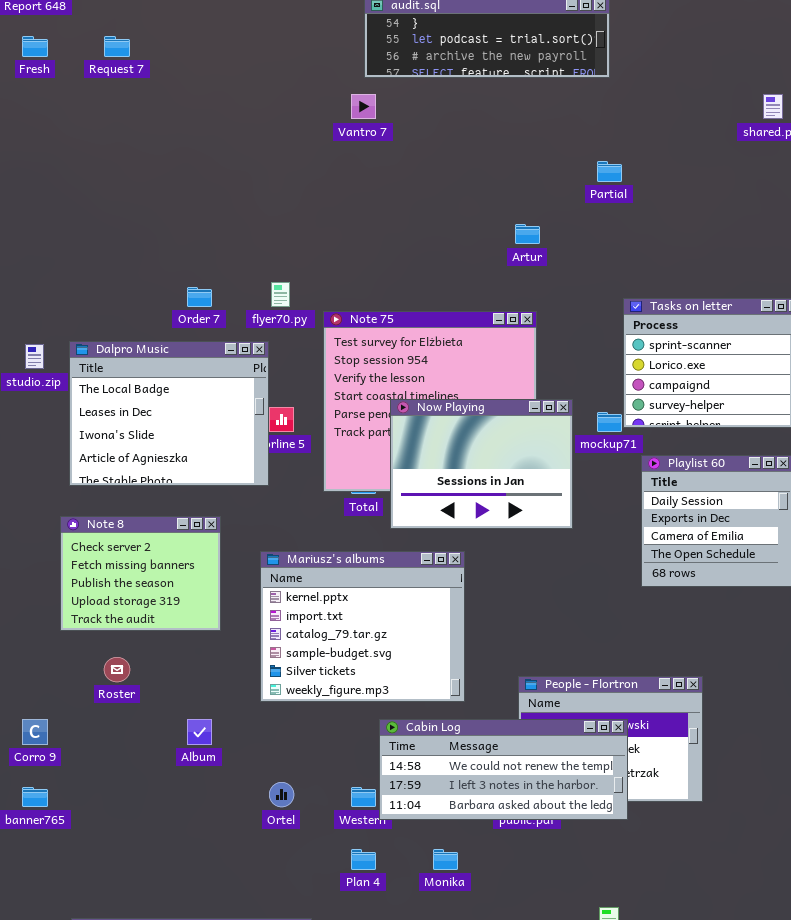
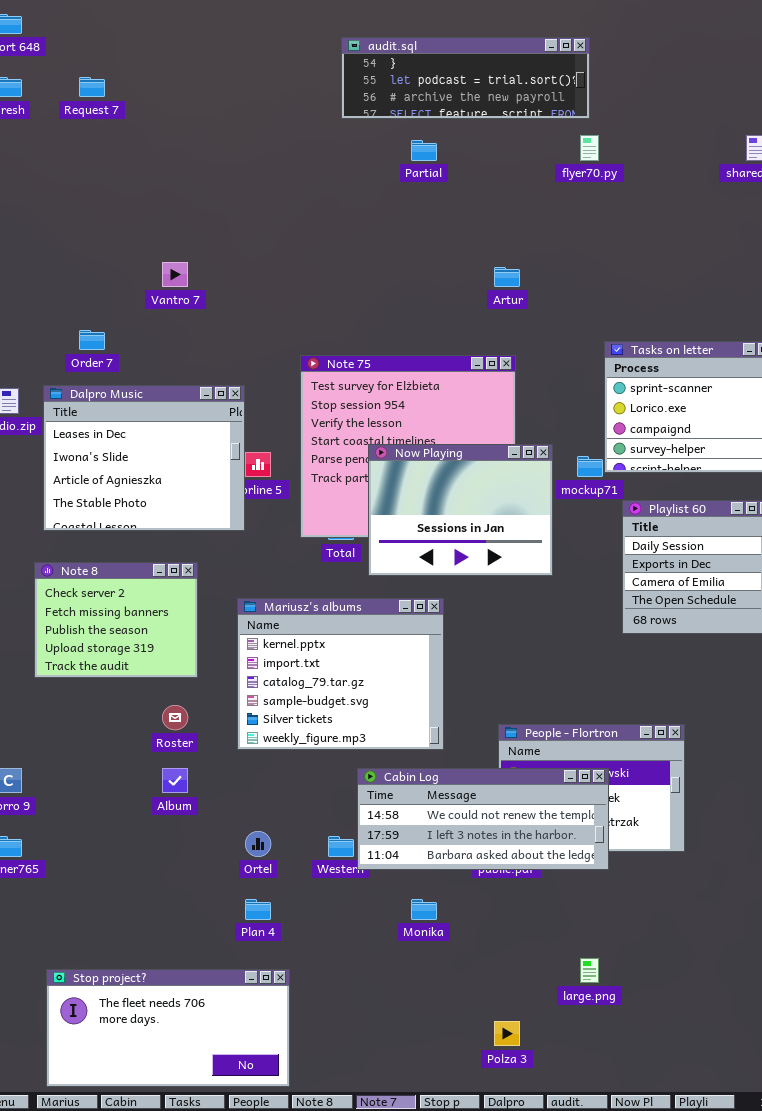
Vantro 7: [351,94,376,119] -> [162,262,188,287], moved
Partial: [597,161,622,182] -> [411,140,437,161], moved
flyer70.py: [271,282,290,307] -> [580,135,599,161], moved
Order 7: [187,287,212,307] -> [79,330,105,350], moved
Dalpro Music: [69,341,269,486] -> [43,385,245,531], scrolled down 1 row
Roster: [104,657,130,682] -> [162,705,188,730], moved
Plan 4: [351,849,376,870] -> [245,899,271,920], moved

